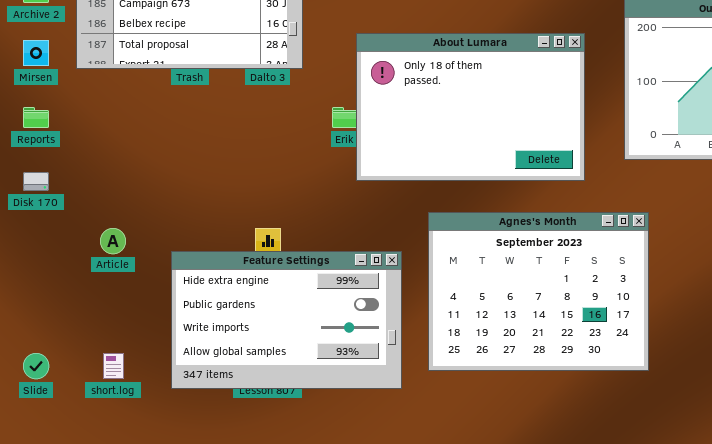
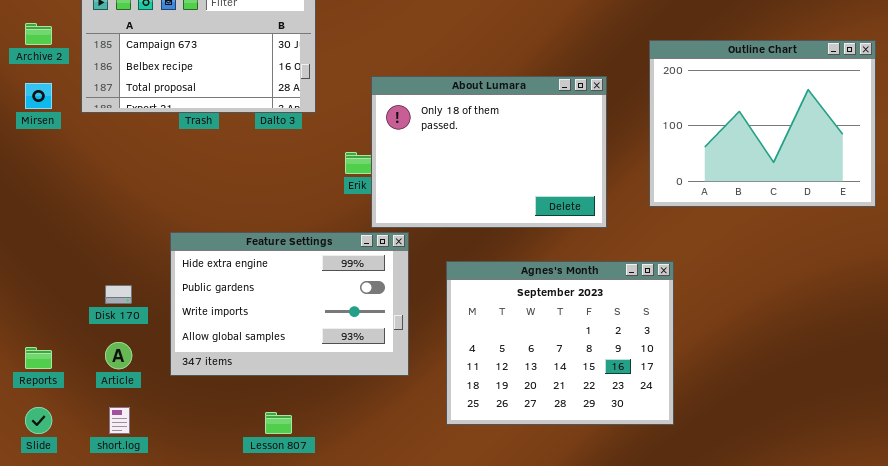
Reports: [23,107,49,128] -> [25,347,52,369], moved
Disk 170: [23,172,49,191] -> [105,285,132,304], moved
Article: [100,228,126,254] -> [105,342,132,369], moved
Feature Settings: [171,251,402,389] -> [170,232,409,376], moved

